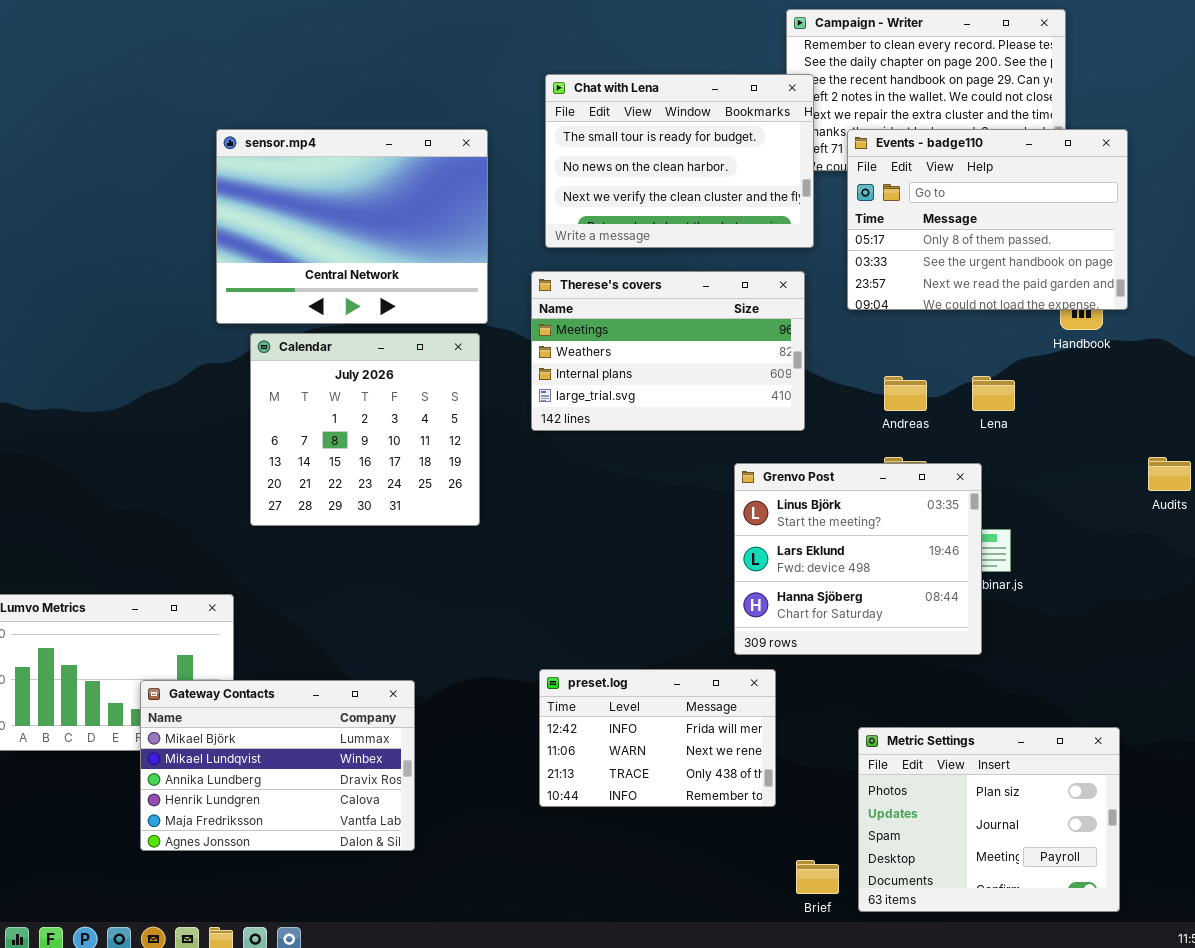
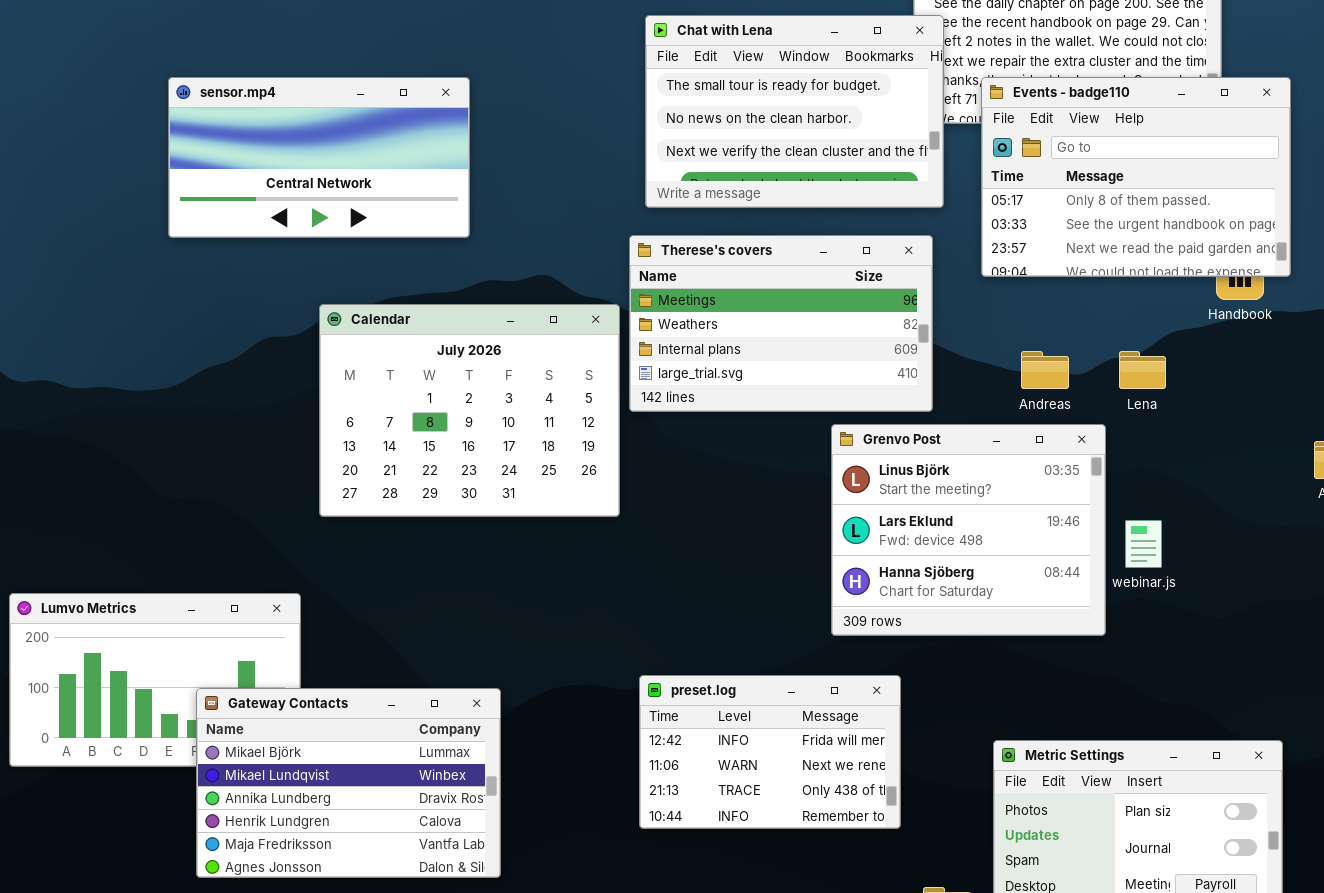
sensor.mp4: [216,129,488,324] -> [168,77,470,238], moved, resized
Calendar: [250,333,480,526] -> [319,304,620,517], resized
Grenvo Post: [734,463,982,655] -> [831,424,1106,636], moved

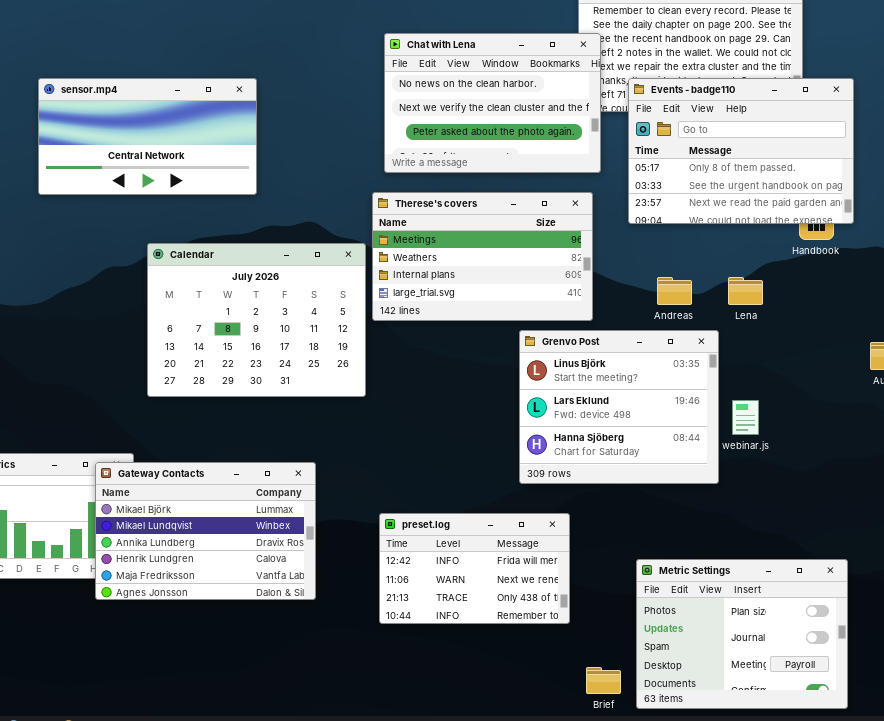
Chat with Lena: [645,15,944,208] -> [384,33,601,173], scrolled down 1 row
Gateway Contacts: [196,688,501,878] -> [95,462,316,600], moved

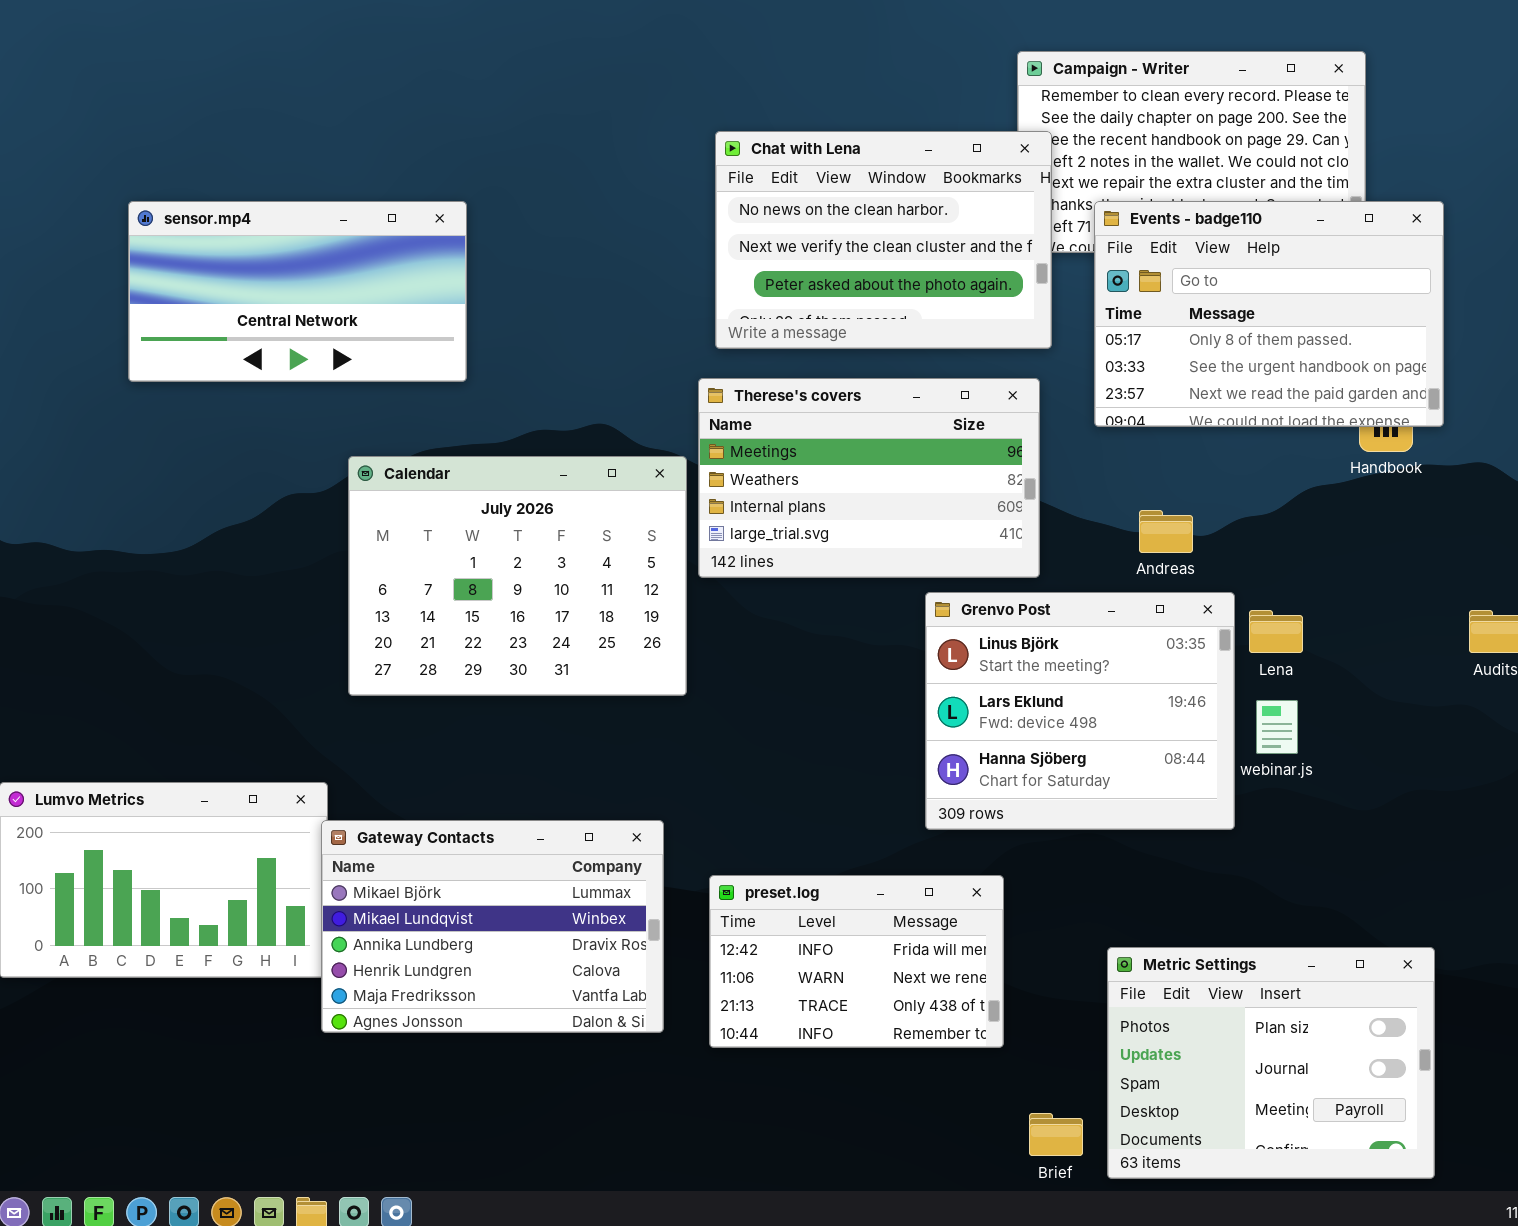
sensor.mp4: [38,78,257,195] -> [128,201,467,382], moved
Lena: [728,277,763,305] -> [1249,610,1303,653], moved
Gateway Contacts: [95,462,316,600] -> [321,820,664,1033], moved

